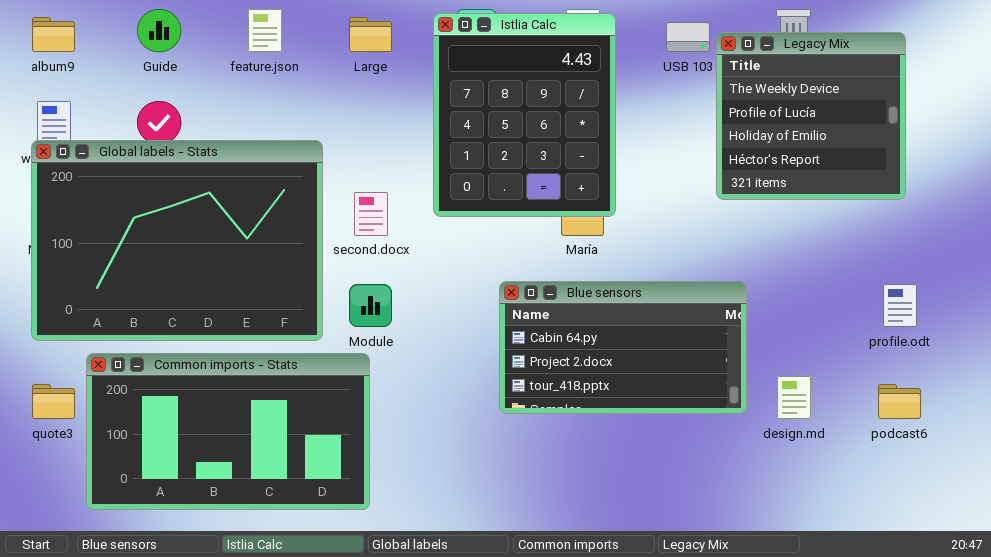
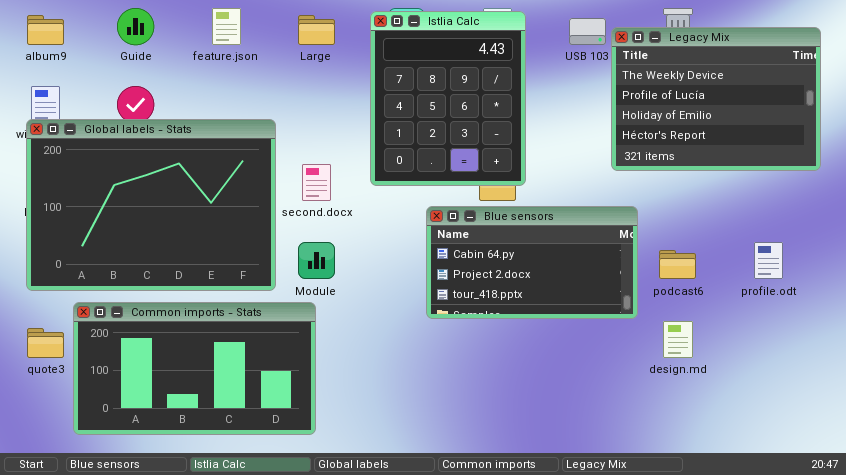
Legacy Mix: [716,32,906,200] -> [611,27,821,171], resized
Blue sensors: [499,281,747,414] -> [426,206,638,319], moved
podcast6: [878,384,921,419] -> [659,250,696,279], moved

